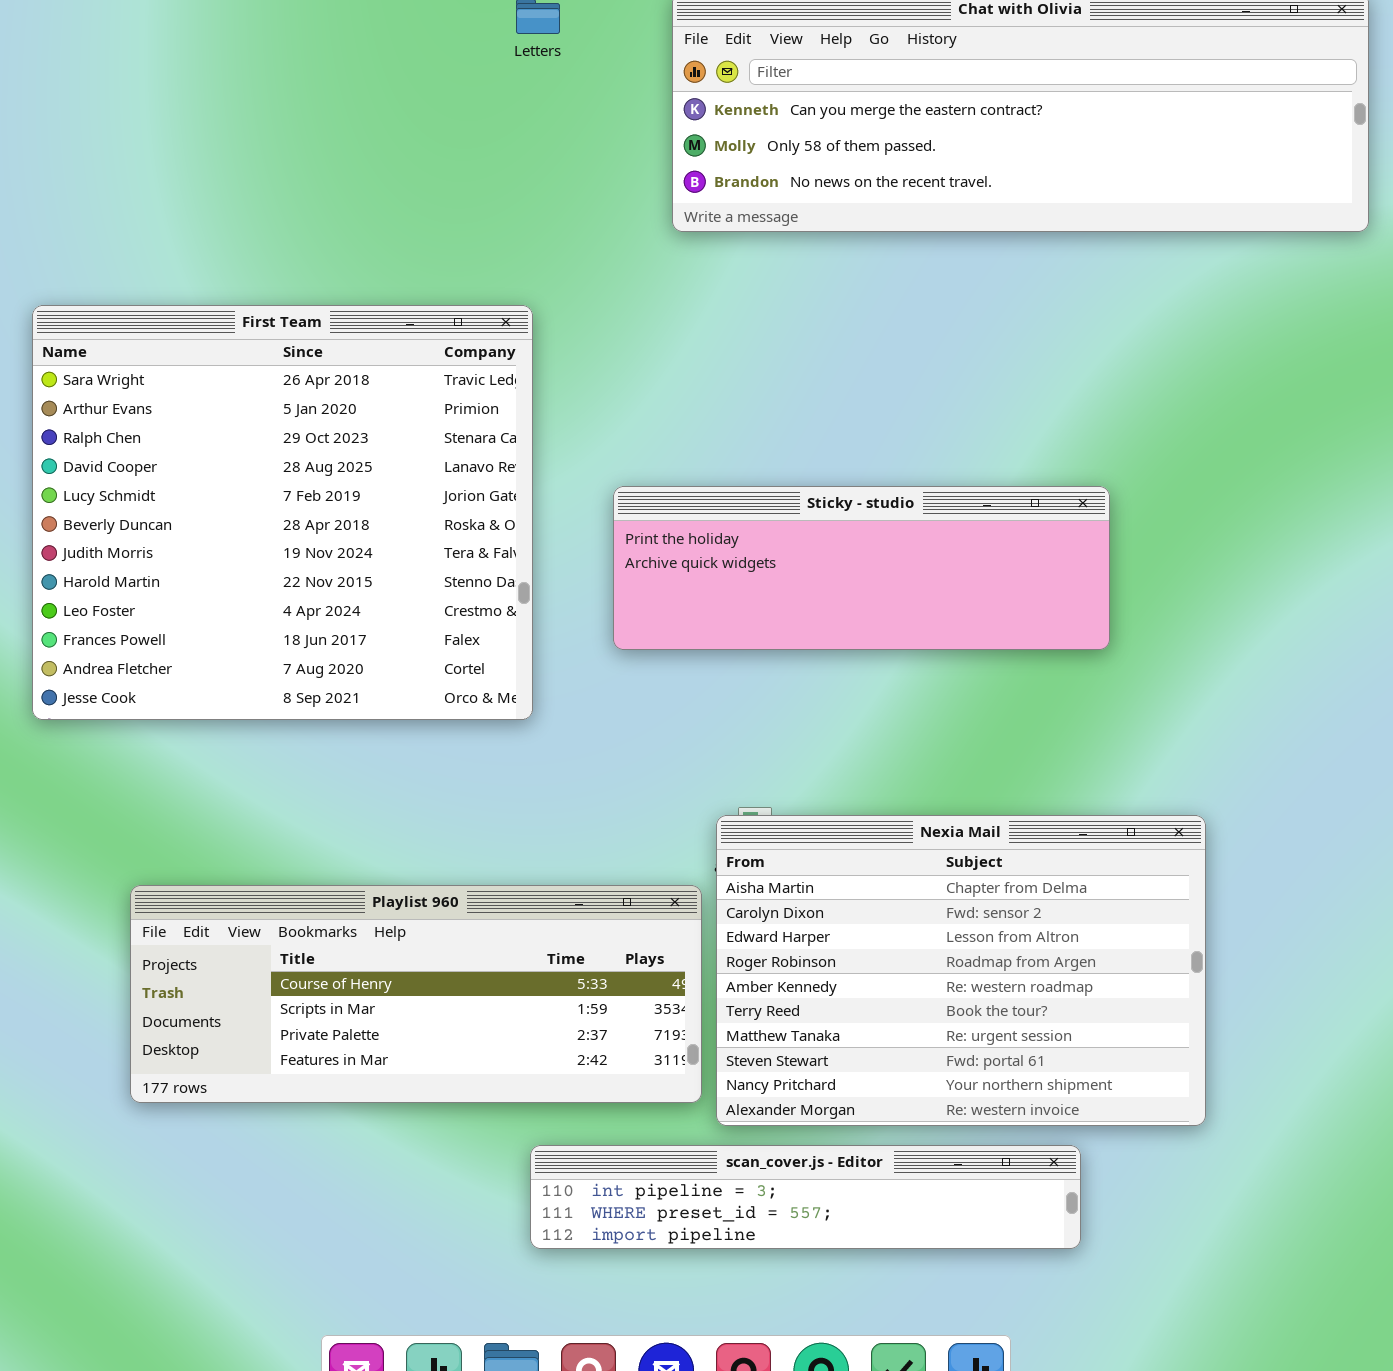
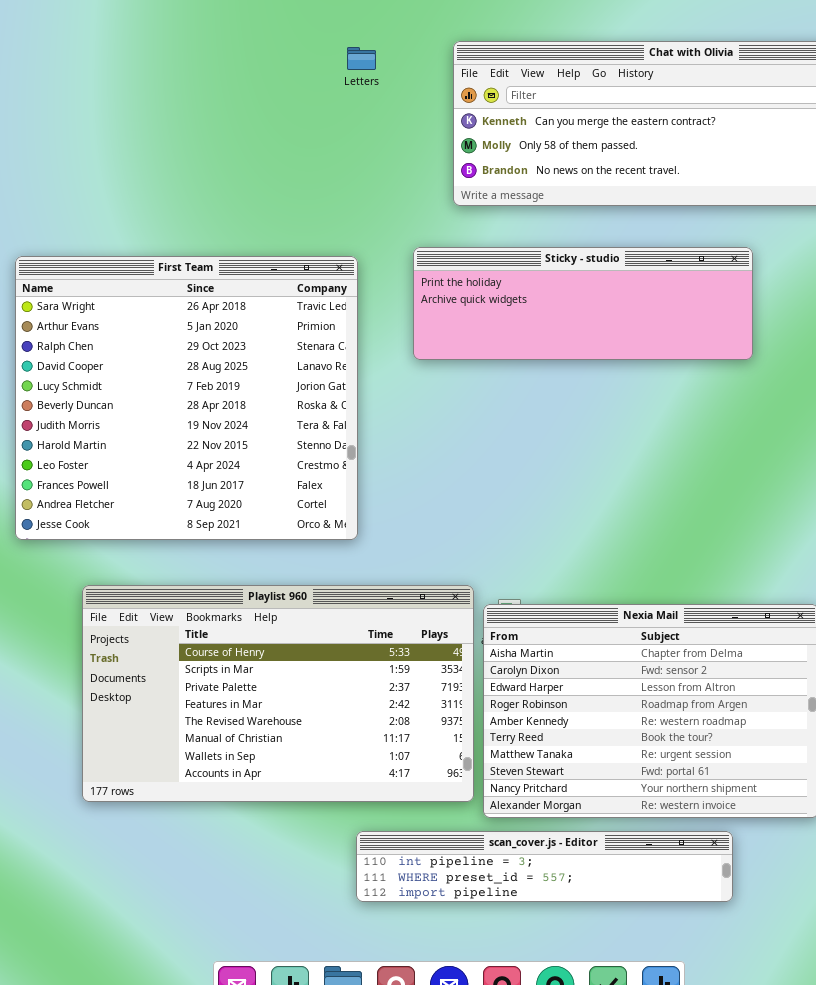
Sticky - studio: [613,486,1110,650] -> [413,247,753,360], moved
Playlist 960: [130,885,702,1103] -> [82,585,474,802], resized

